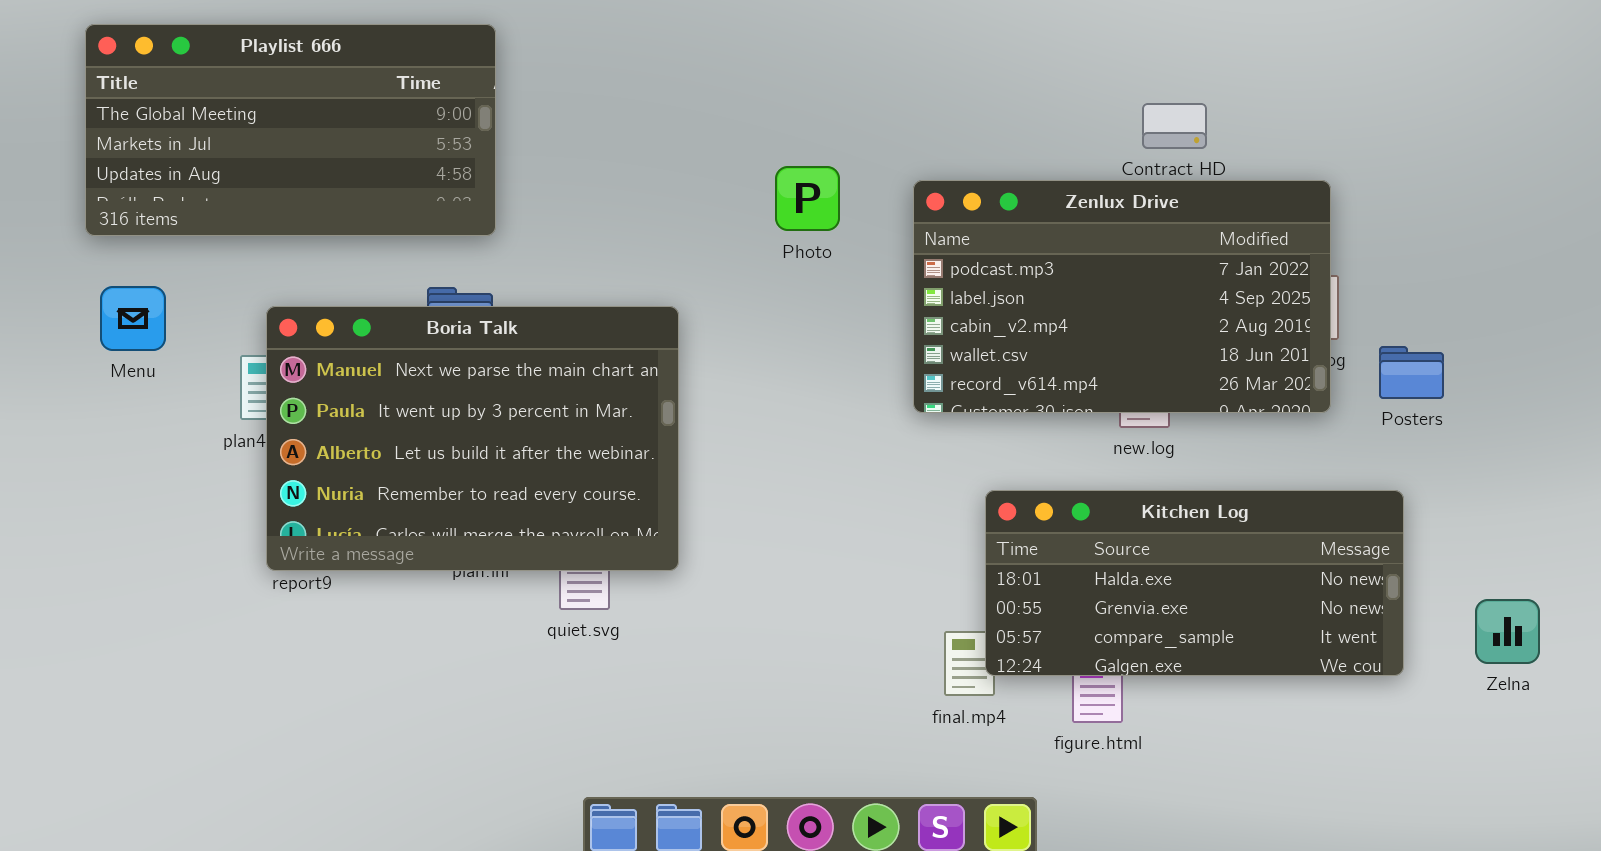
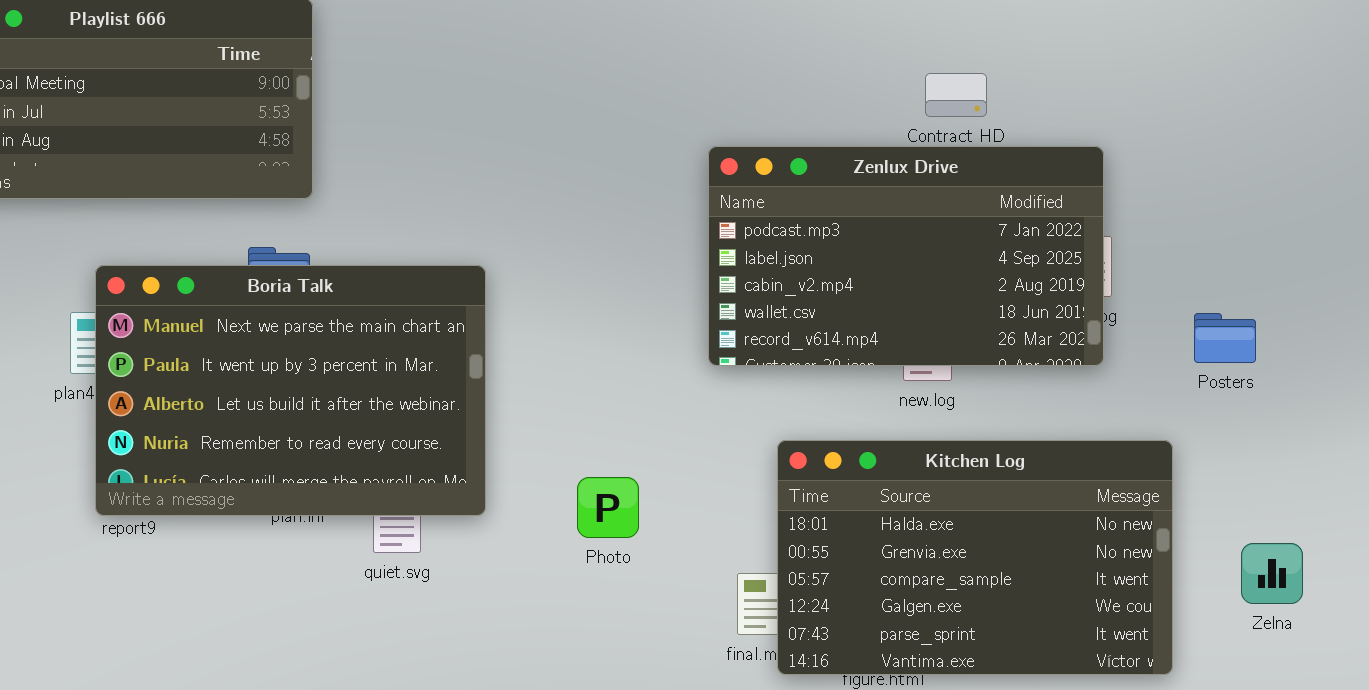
Photo: [775,166,840,231] -> [577,477,639,538], moved
Posters: [1379,346,1444,399] -> [1194,313,1256,363], moved
Kitchen Log: [985,490,1404,676] -> [777,440,1173,675], resized

